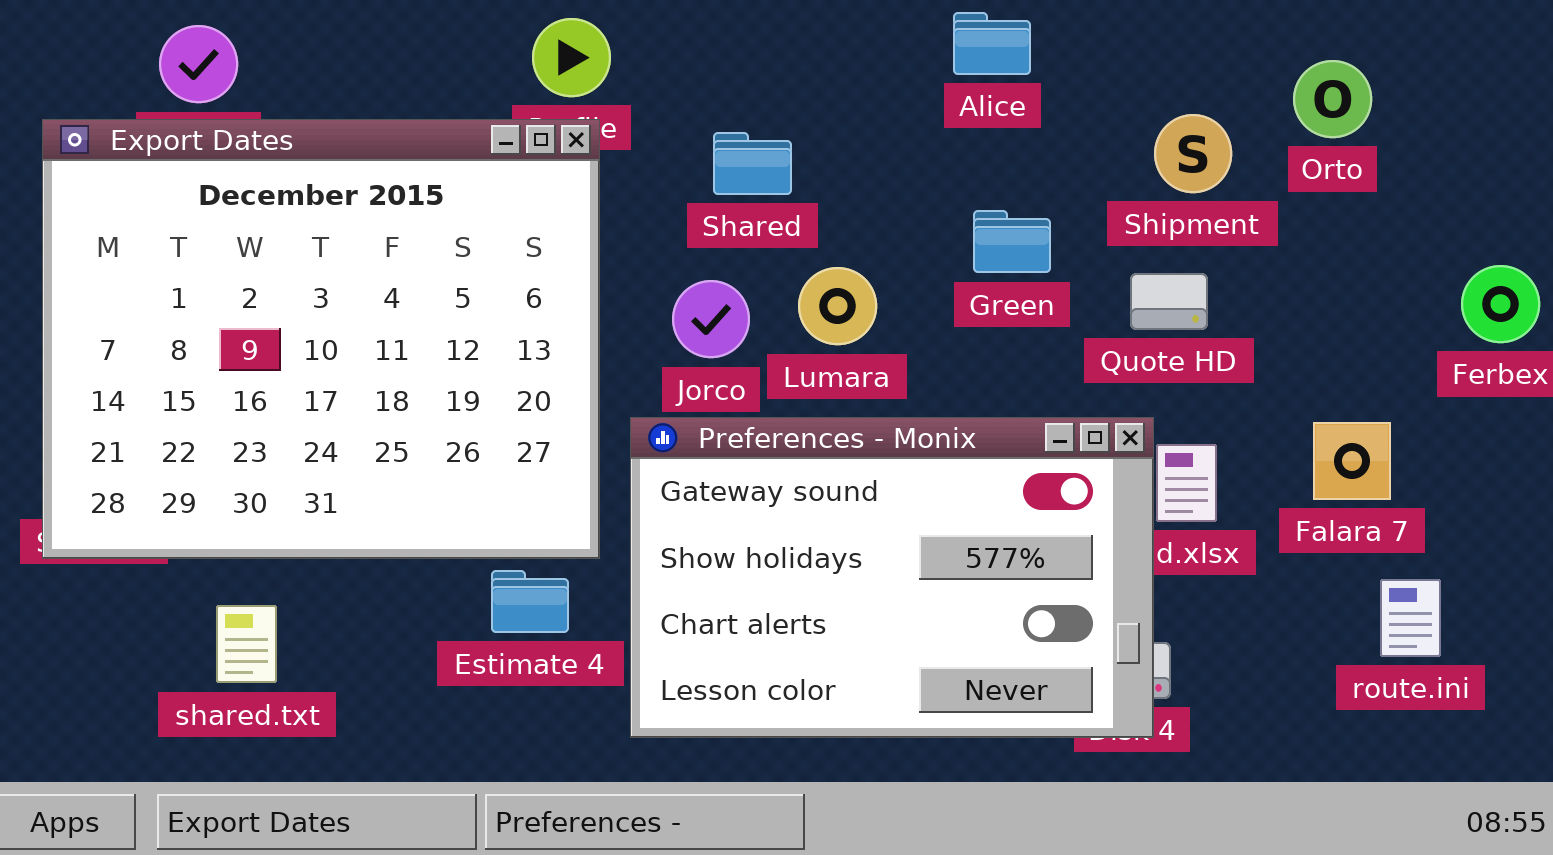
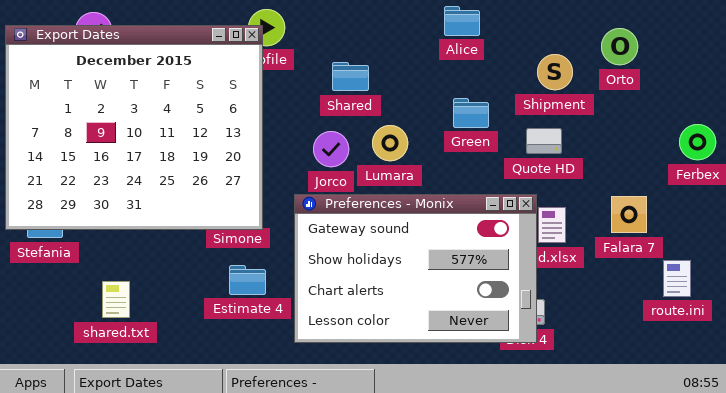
Export Dates: [42,119,600,559] -> [5,25,263,230], moved
route.ini: [1380,579,1441,657] -> [663,260,691,297], moved

